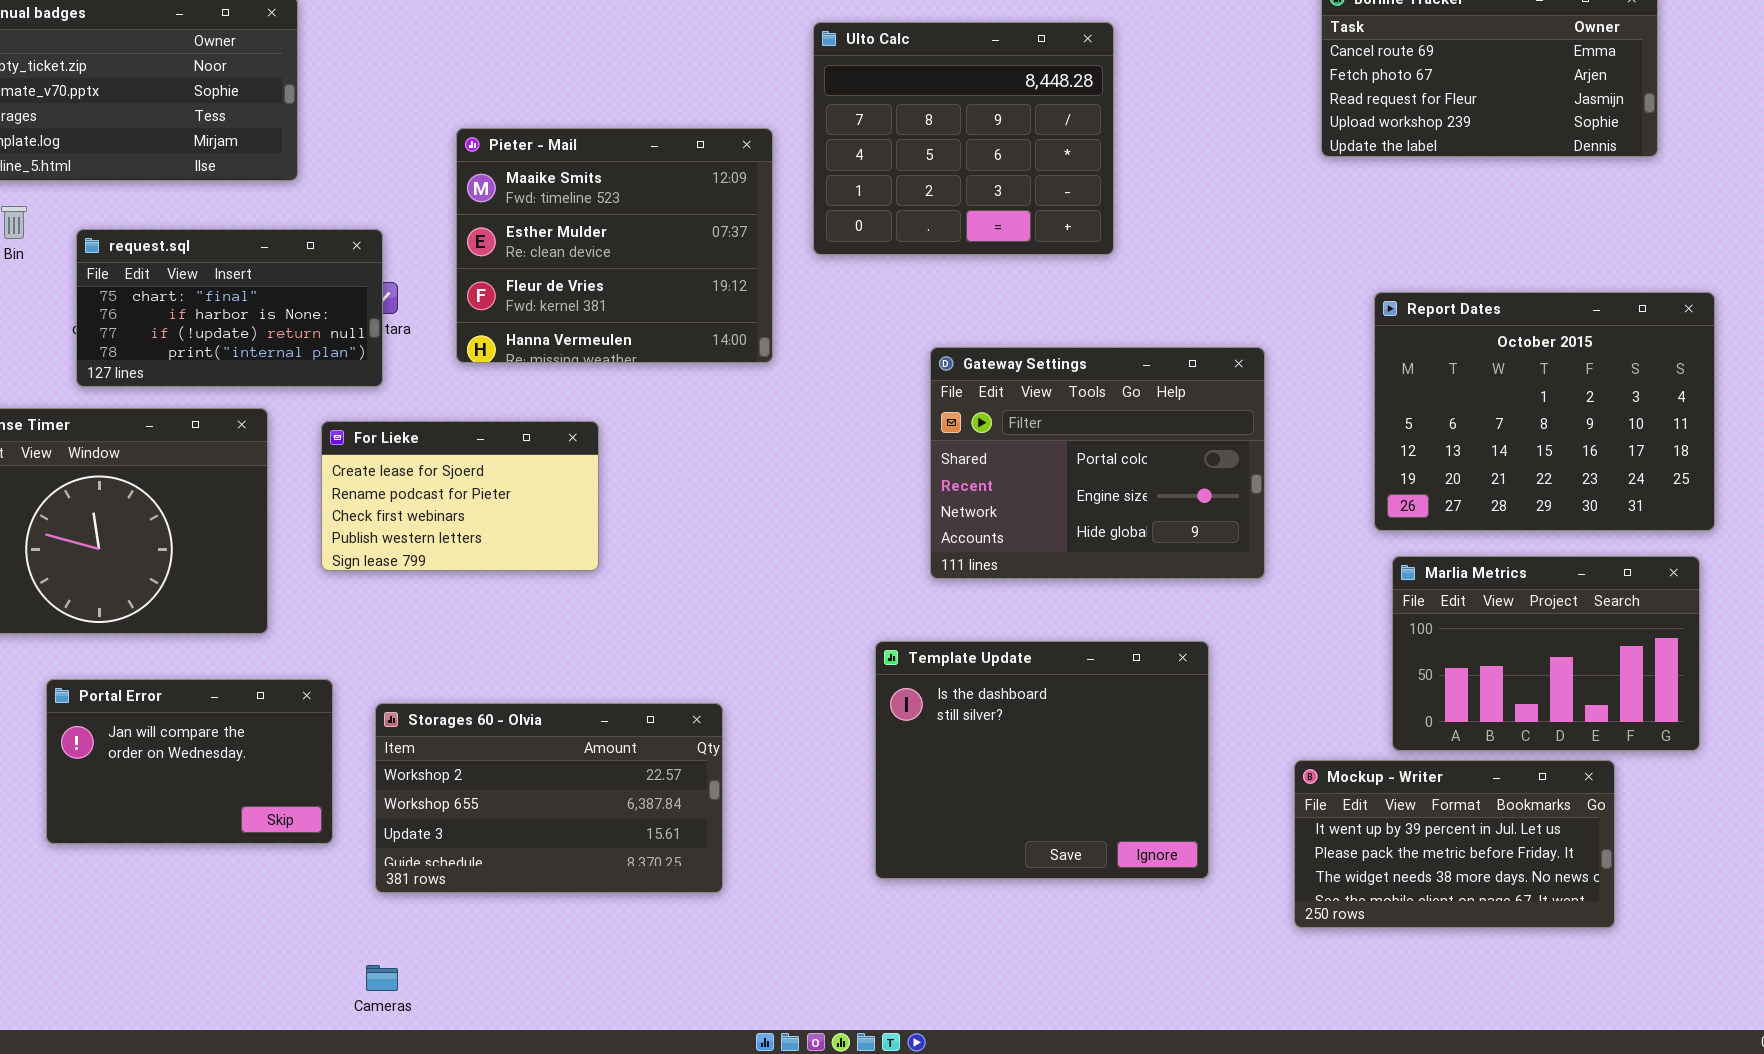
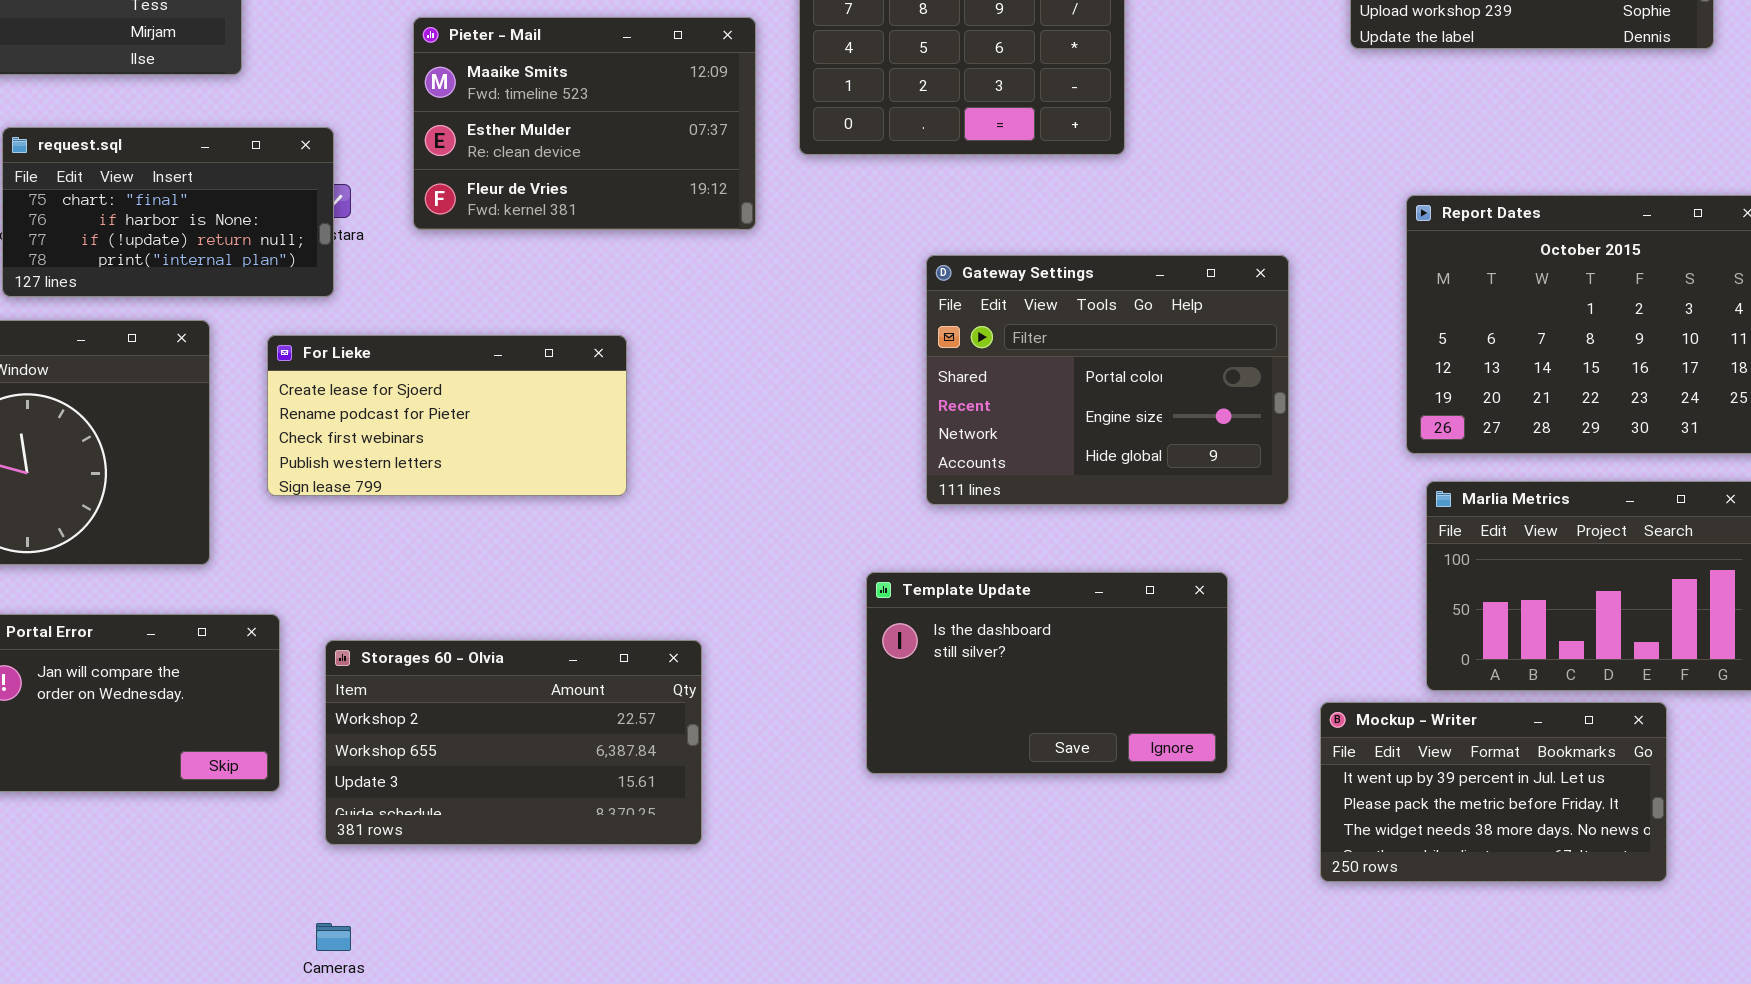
Pieter - Mail: [456,128,773,363] -> [413,17,756,230], resized
For Lieke: [321,421,599,571] -> [267,335,627,496], resized
Template Update: [875,641,1209,879] -> [866,572,1228,774], resized

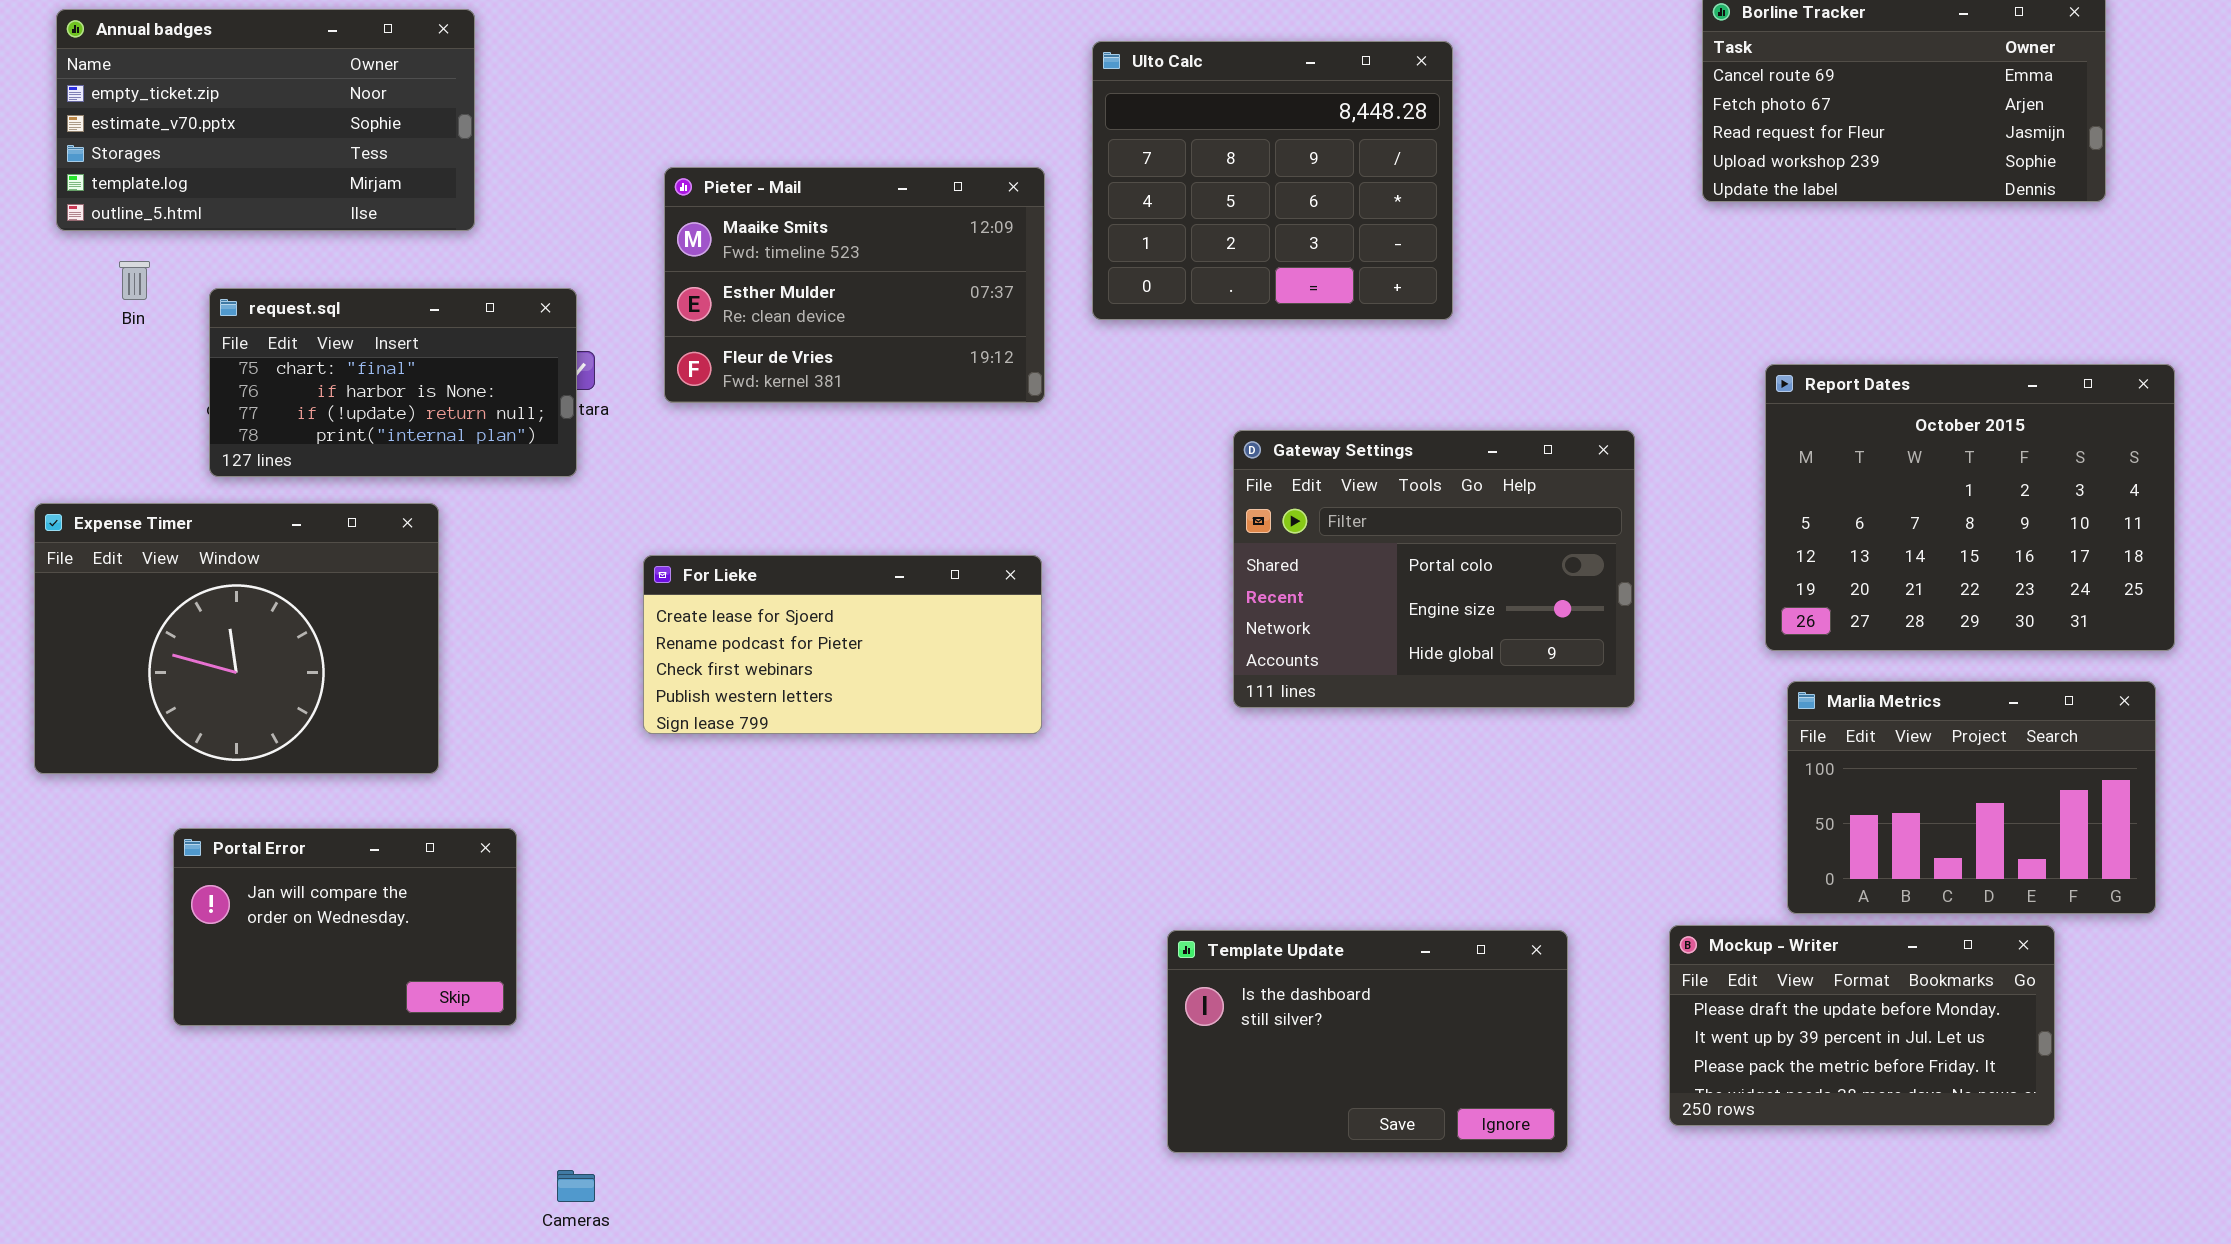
For Lieke: [267,335,627,496] -> [643,555,1042,734], moved
Template Update: [866,572,1228,774] -> [1167,930,1568,1153], moved
Storages 60 - Olvia: [325,640,702,845] -> none, closed
Mockup - Writer: [1320,702,1667,882] -> [1669,925,2055,1126], scrolled up 1 row

